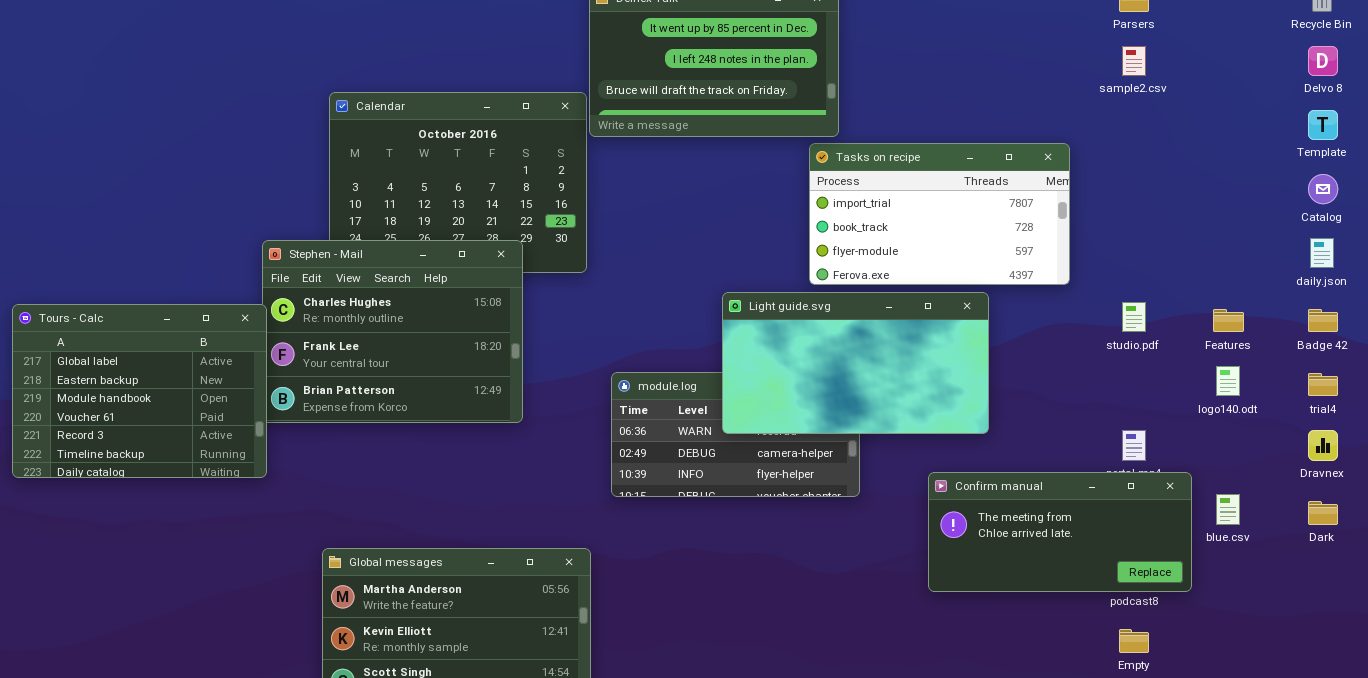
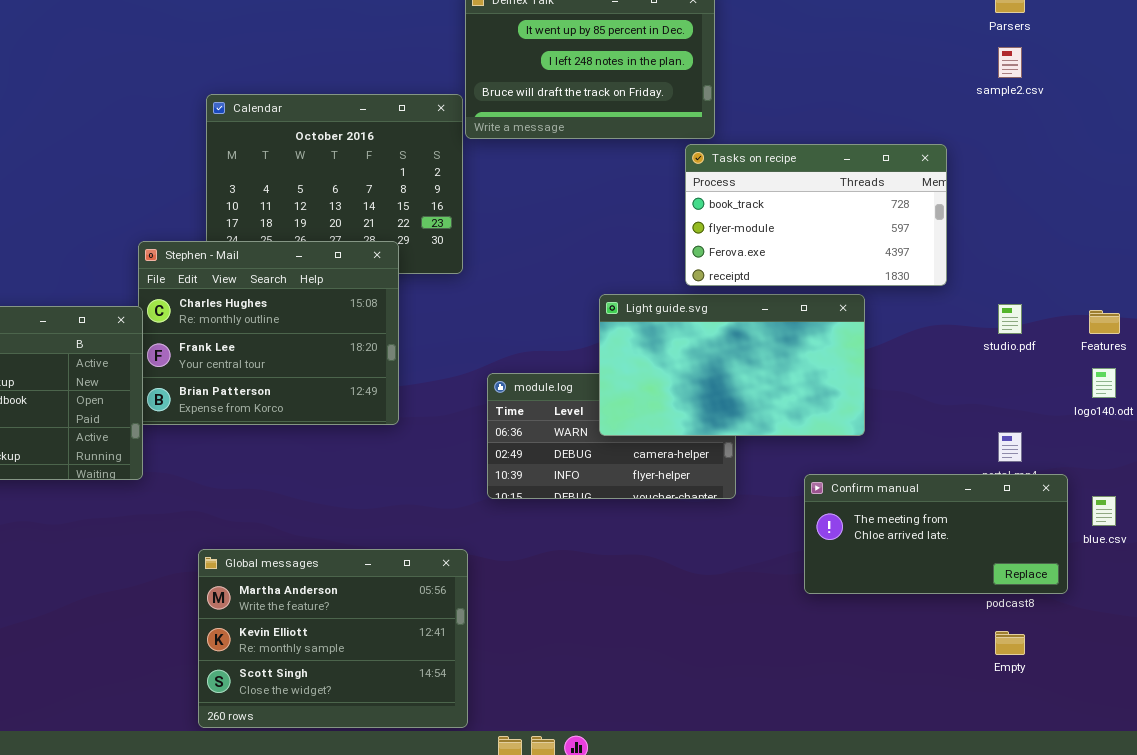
Tasks on recipe: [809,143,1070,285] -> [685,144,947,286], scrolled down 1 row

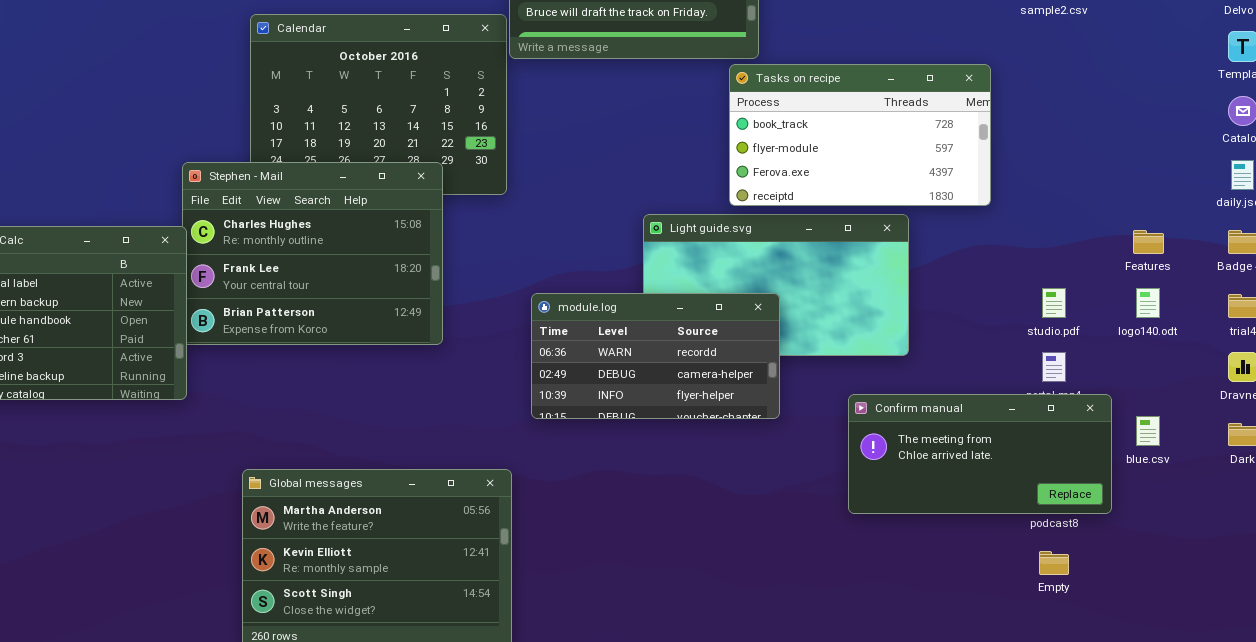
studio.pdf: [998,304,1022,334] -> [1042,288,1066,318], moved
module.log: [487,373,736,499] -> [531,293,780,419], raised

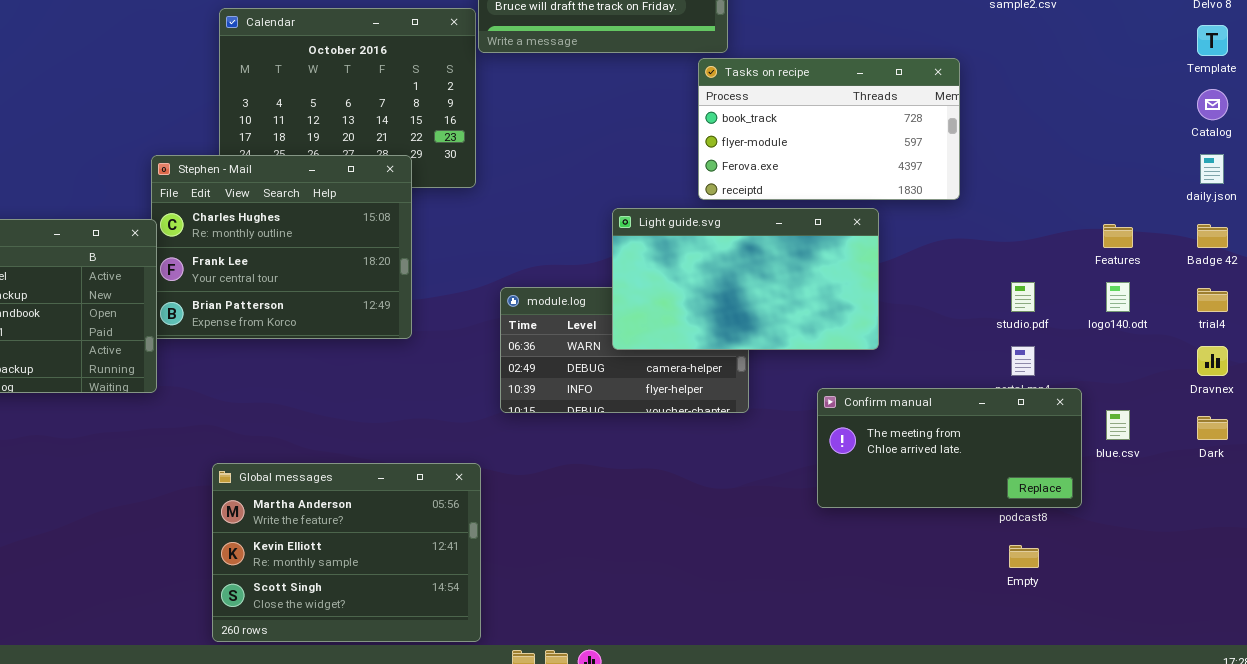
Light guide.svg: [643,214,909,356] -> [612,208,879,350], raised

